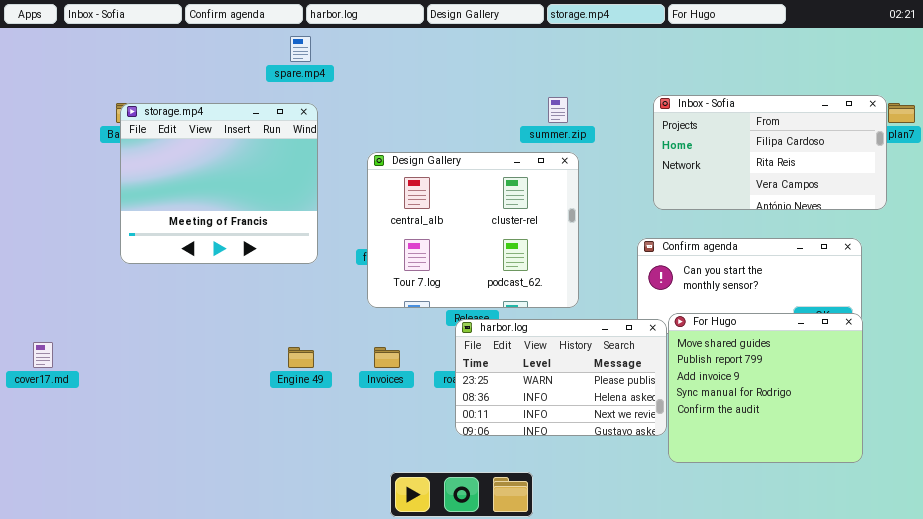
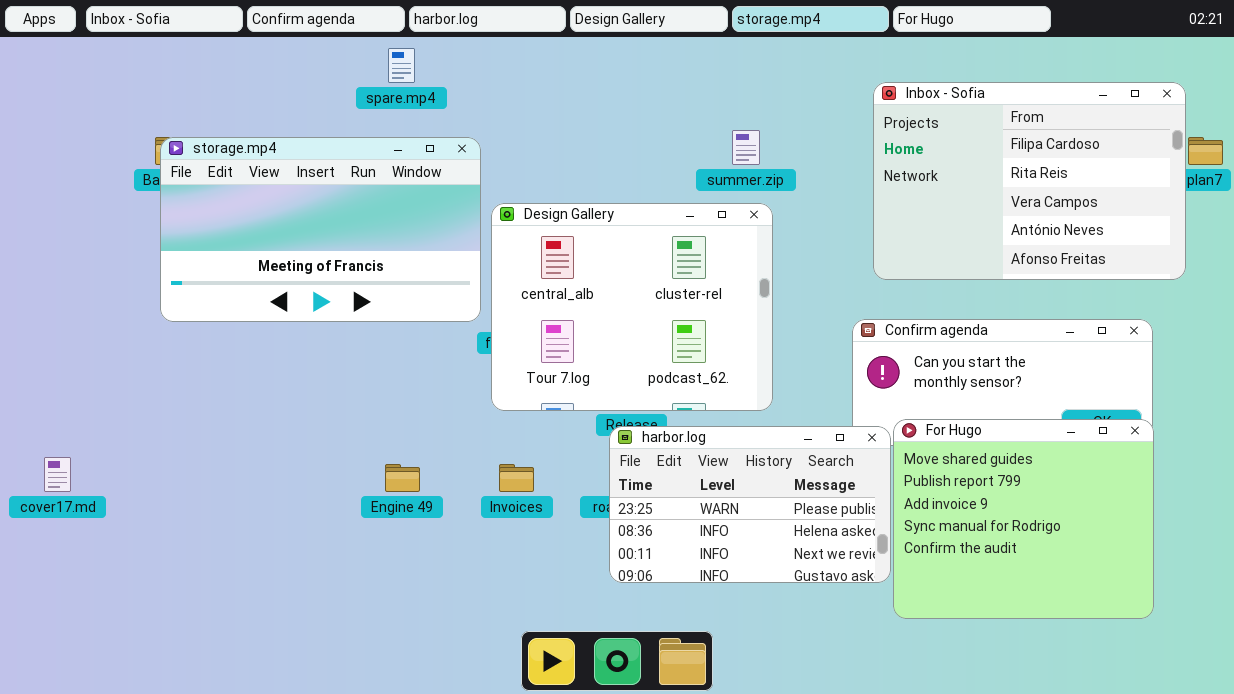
Inbox - Sofia: [653,95,887,210] -> [873,82,1186,280], resized
storage.mp4: [120,103,318,264] -> [160,137,481,322], resized

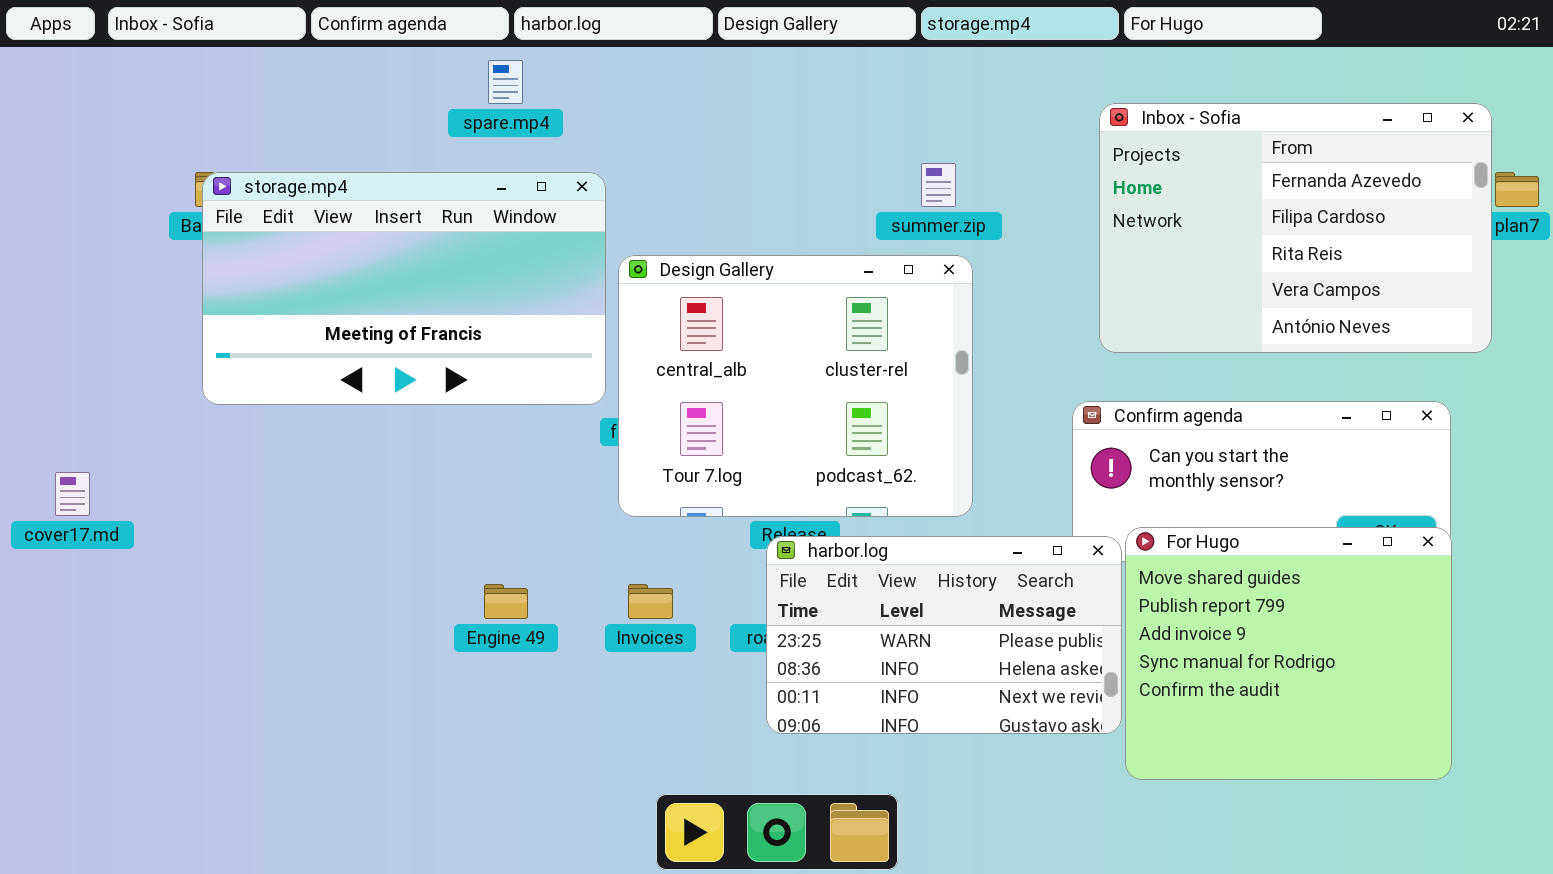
Inbox - Sofia: [873,82,1186,280] -> [1099,103,1492,353], scrolled up 1 row
cover17.md: [44,457,71,492] -> [55,472,90,516], moved

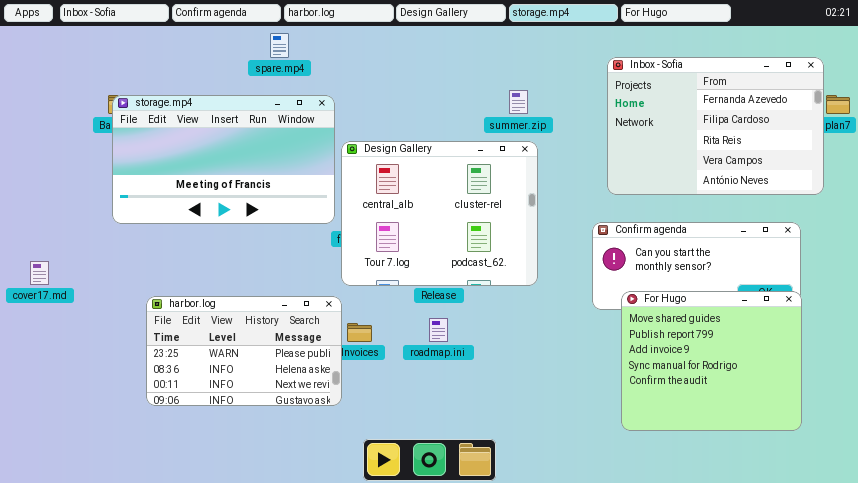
harbor.log: [766,536,1122,734] -> [146,296,342,406], moved

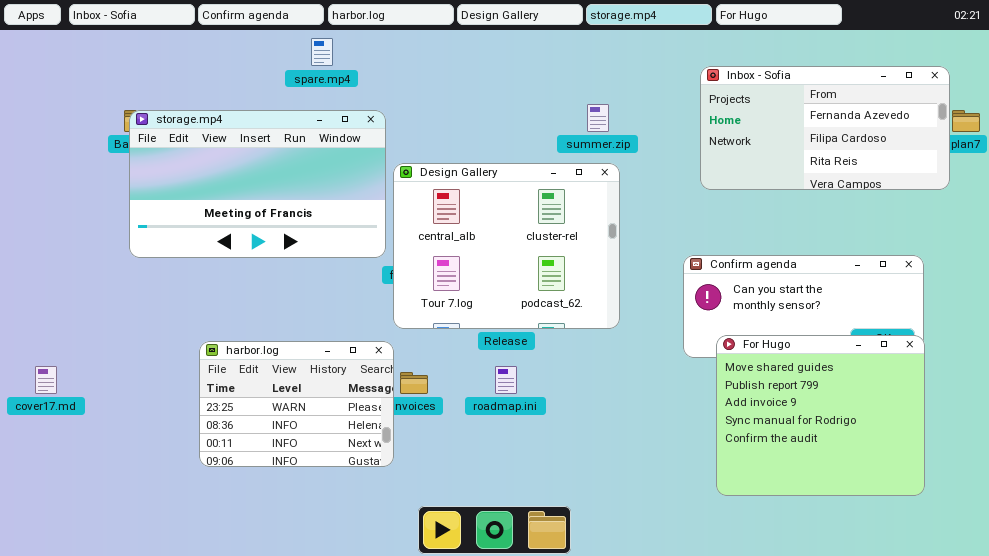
Inbox - Sofia: [607,57,824,195] -> [700,66,950,190], resized
cover17.md: [30,261,49,285] -> [35,366,57,394], moved
harbor.log: [146,296,342,406] -> [199,341,394,467], resized

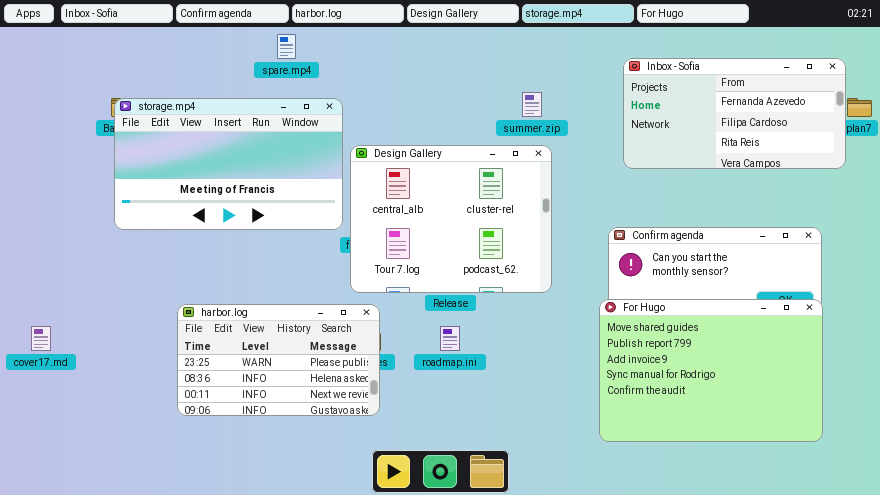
For Hugo: [716,335,925,496] -> [599,299,823,442], resized
harbor.log: [199,341,394,467] -> [177,304,380,416], resized

